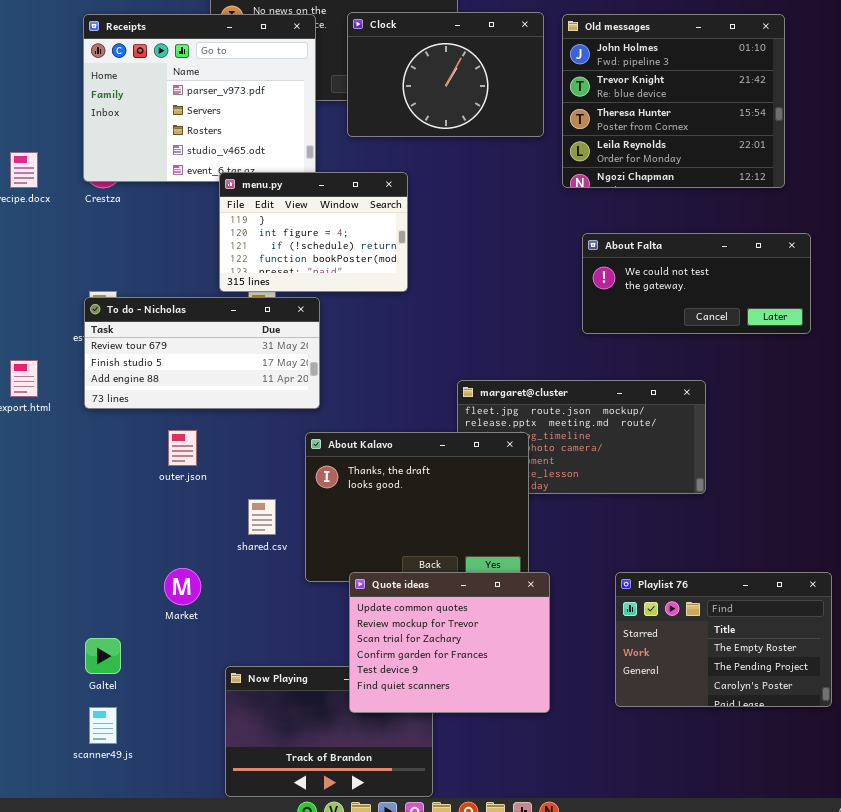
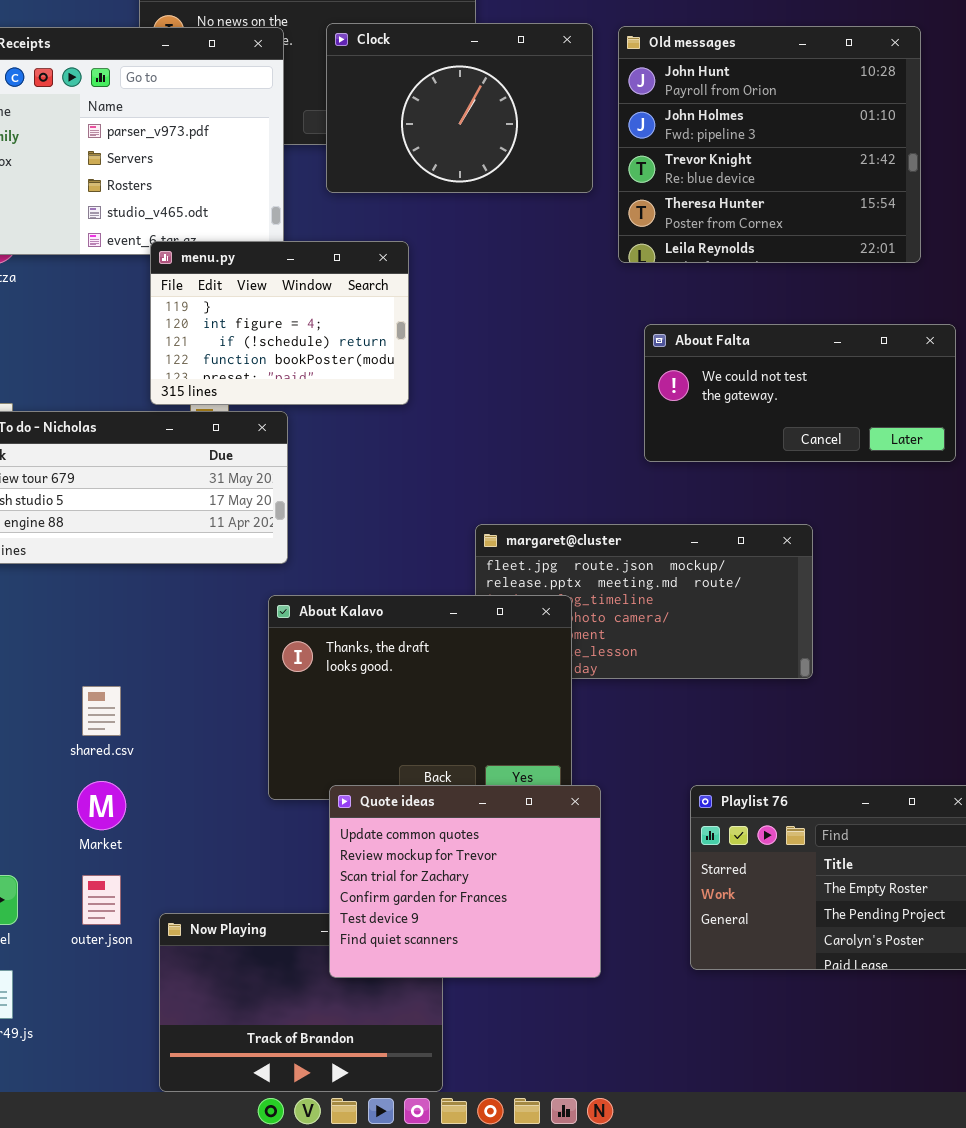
Old messages: [562,14,785,188] -> [618,26,921,263], scrolled up 1 row
outer.json: [168,430,197,466] -> [82,875,121,925], moved
shared.csv: [248,499,276,535] -> [82,686,121,736], moved

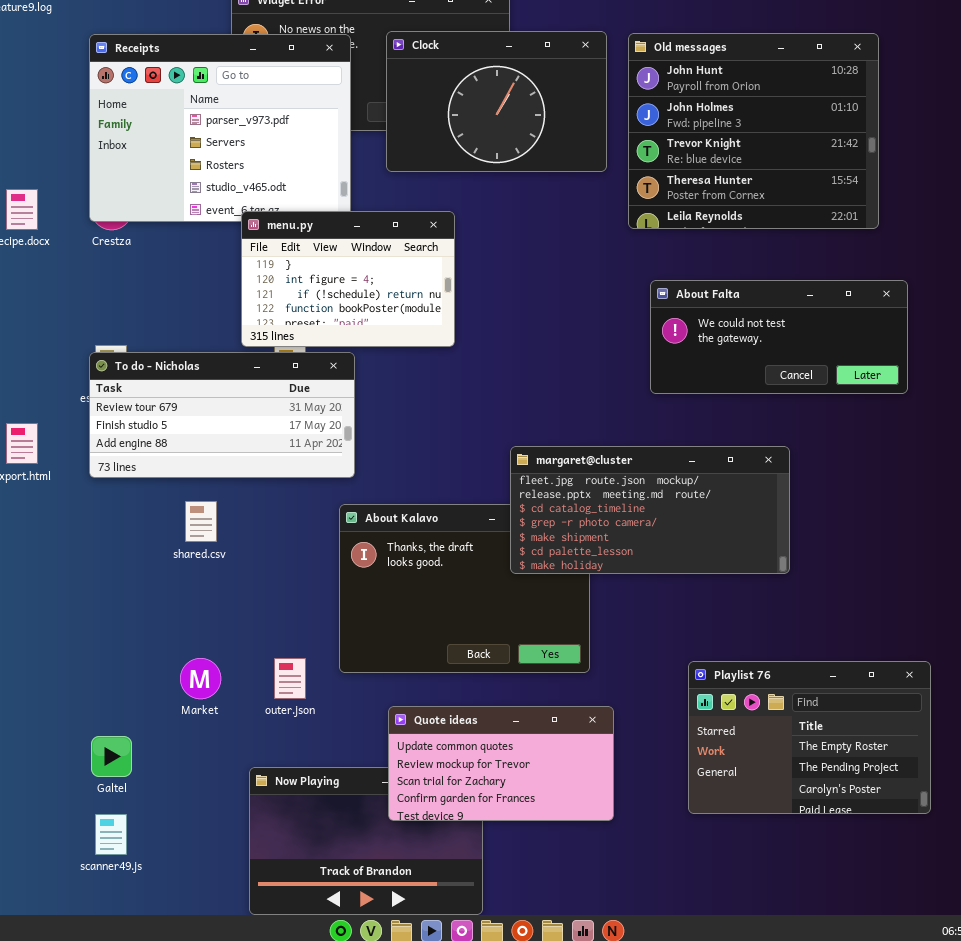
margaret@cluster: [475,524,813,679] -> [510,446,790,574], raised
shared.csv: [82,686,121,736] -> [185,501,217,542], moved
Quote ideas: [329,785,601,978] -> [388,706,614,821], resized
outer.json: [82,875,121,925] -> [274,658,306,699], moved

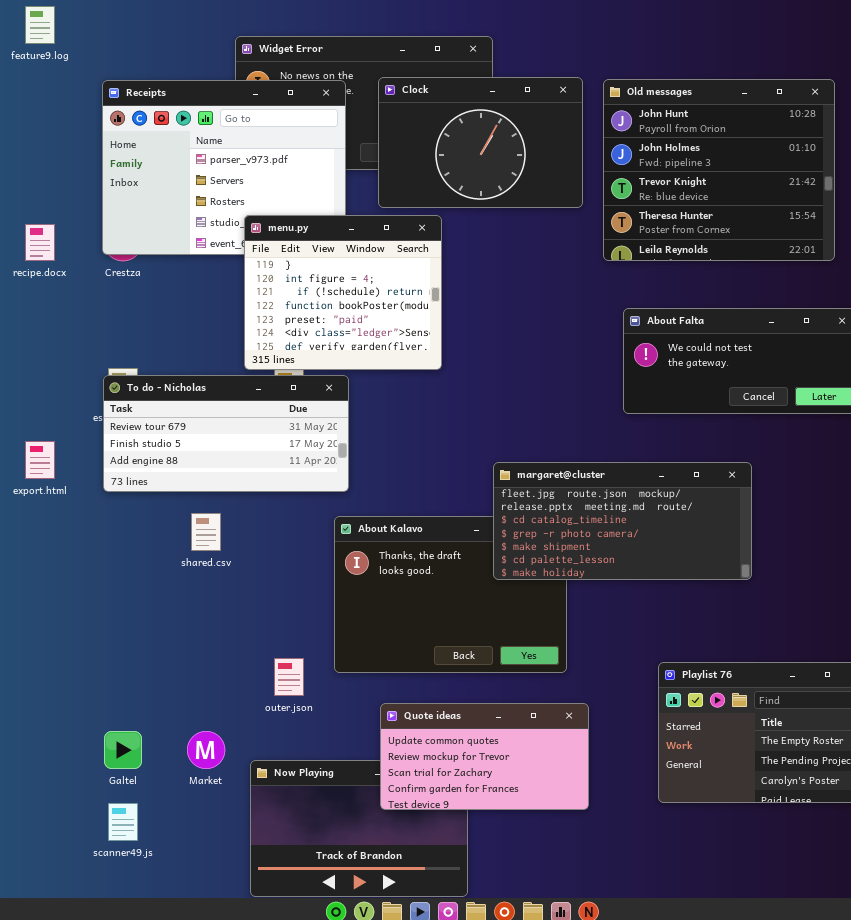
menu.py: [241,211,455,347] -> [244,215,442,370], resized
Market: [180,658,221,699] -> [187,731,225,769], moved

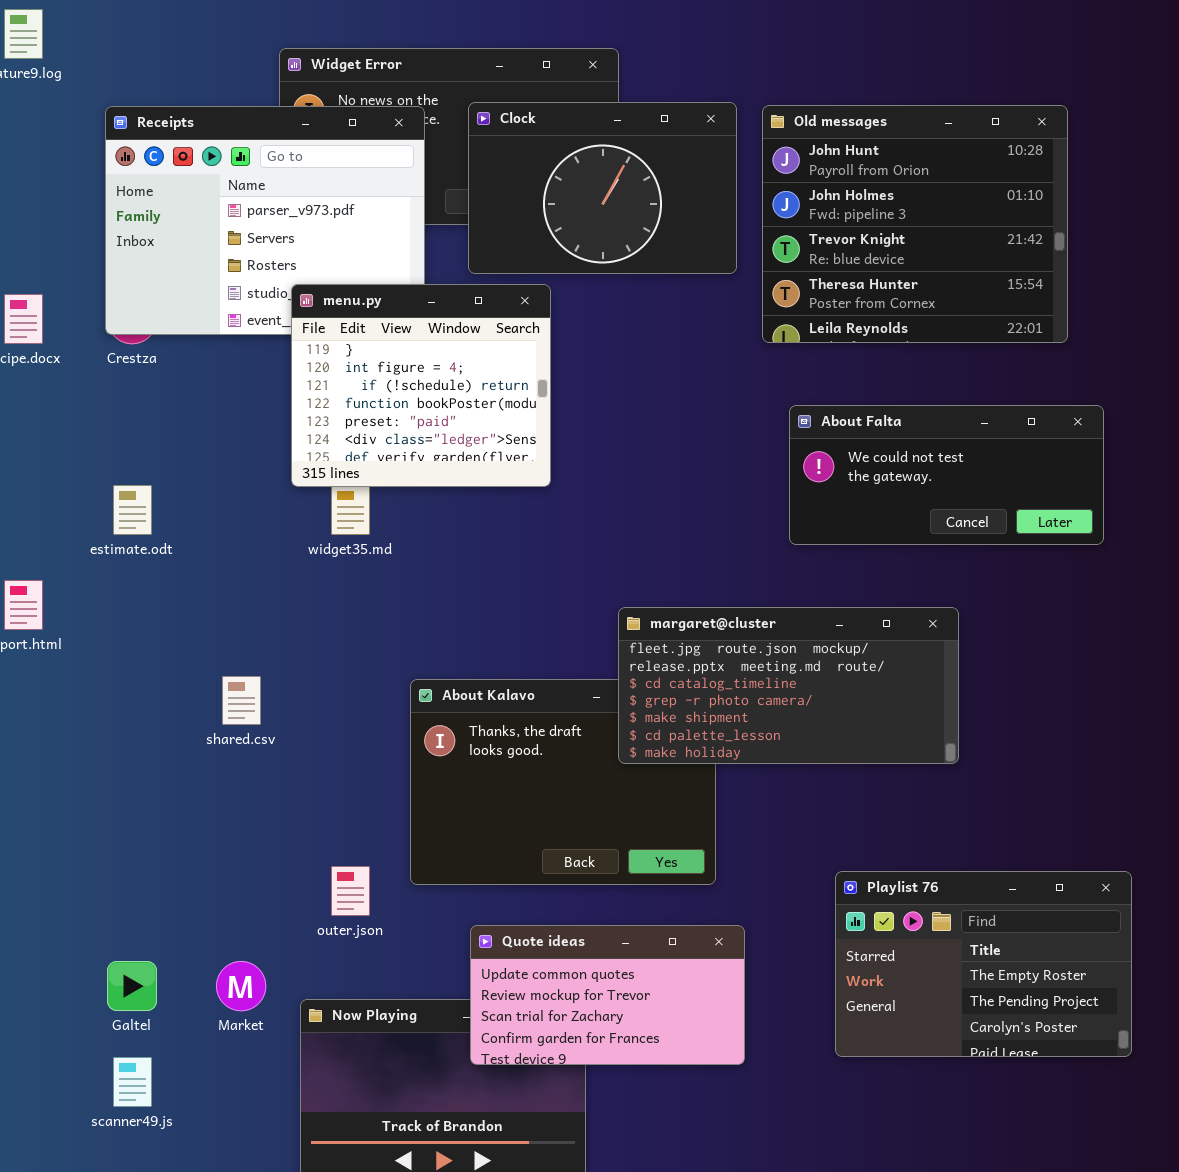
To do - Nicholas: [103,375,349,492] -> none, closed

